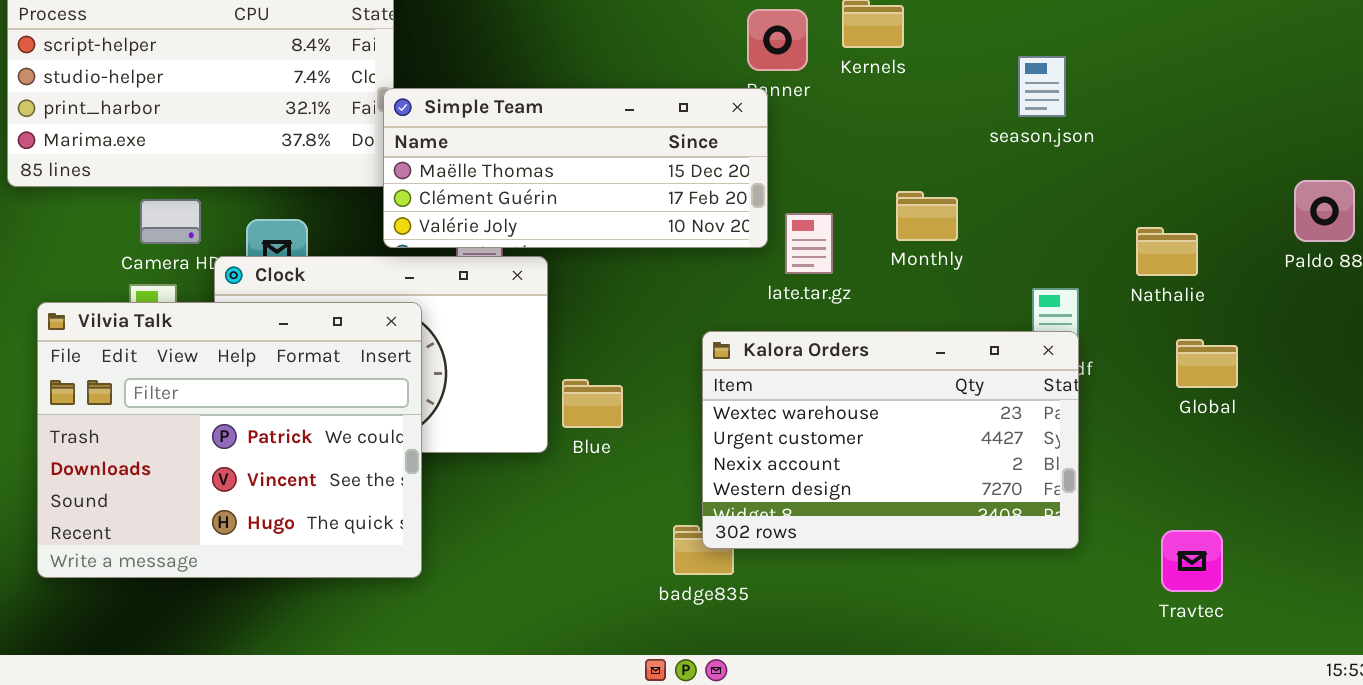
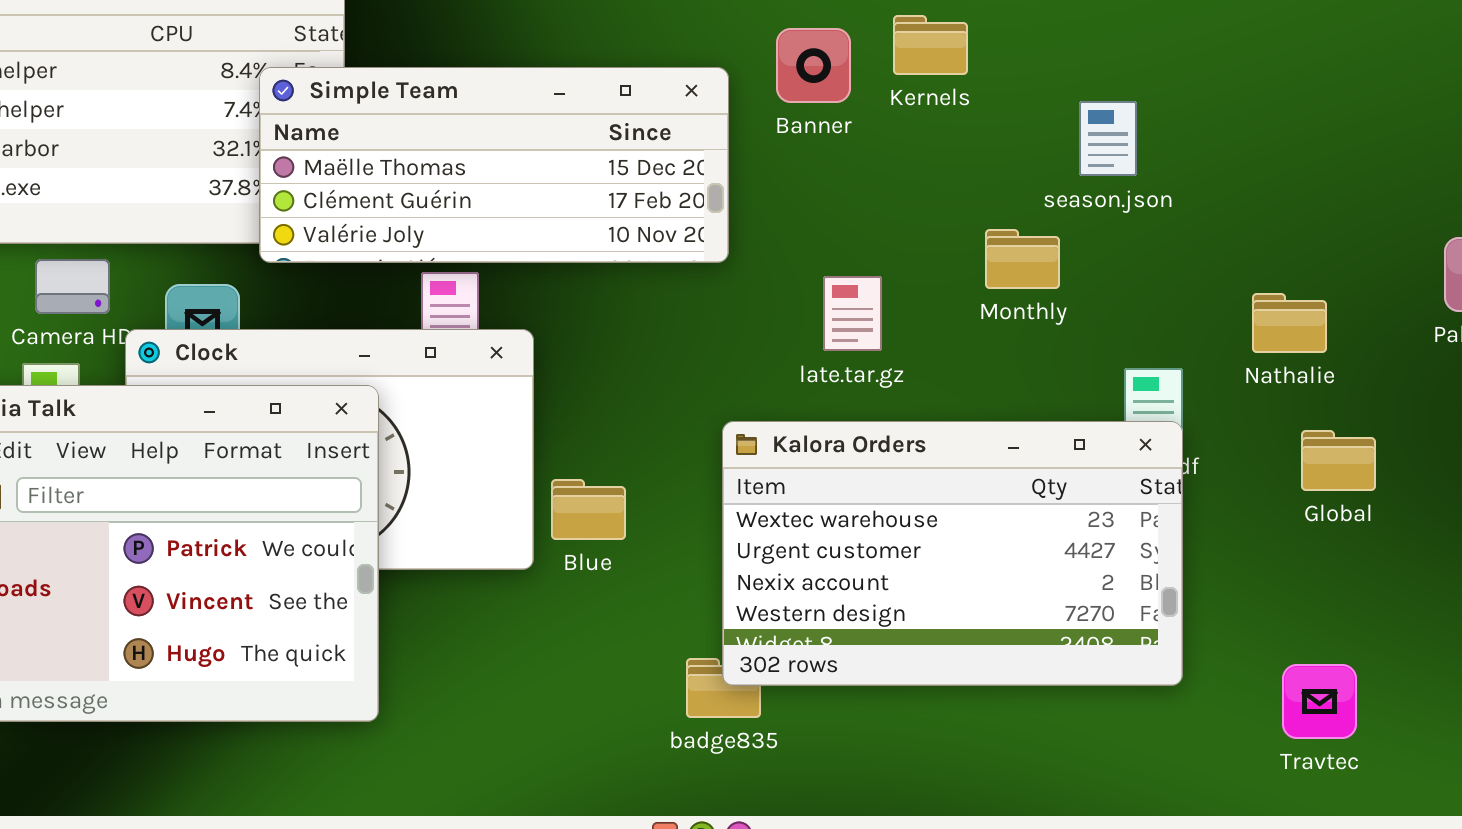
season.json: [1018,56,1066,117] -> [1079,101,1137,176], moved
Simple Team: [383,88,768,248] -> [259,67,729,263], moved
Monthly: [896,191,958,241] -> [985,229,1060,289], moved

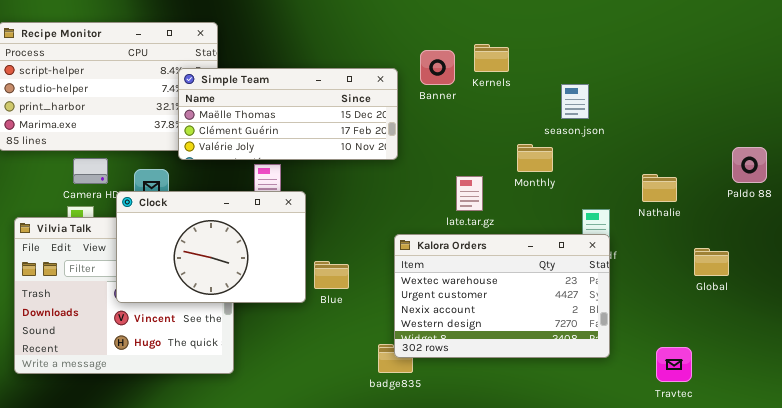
late.tar.gz: [823,276,882,351] -> [456,176,483,211], moved
Clock: [125,329,534,570] -> [116,191,306,303], raised
Global: [1301,430,1376,491] -> [694,248,729,276], moved

